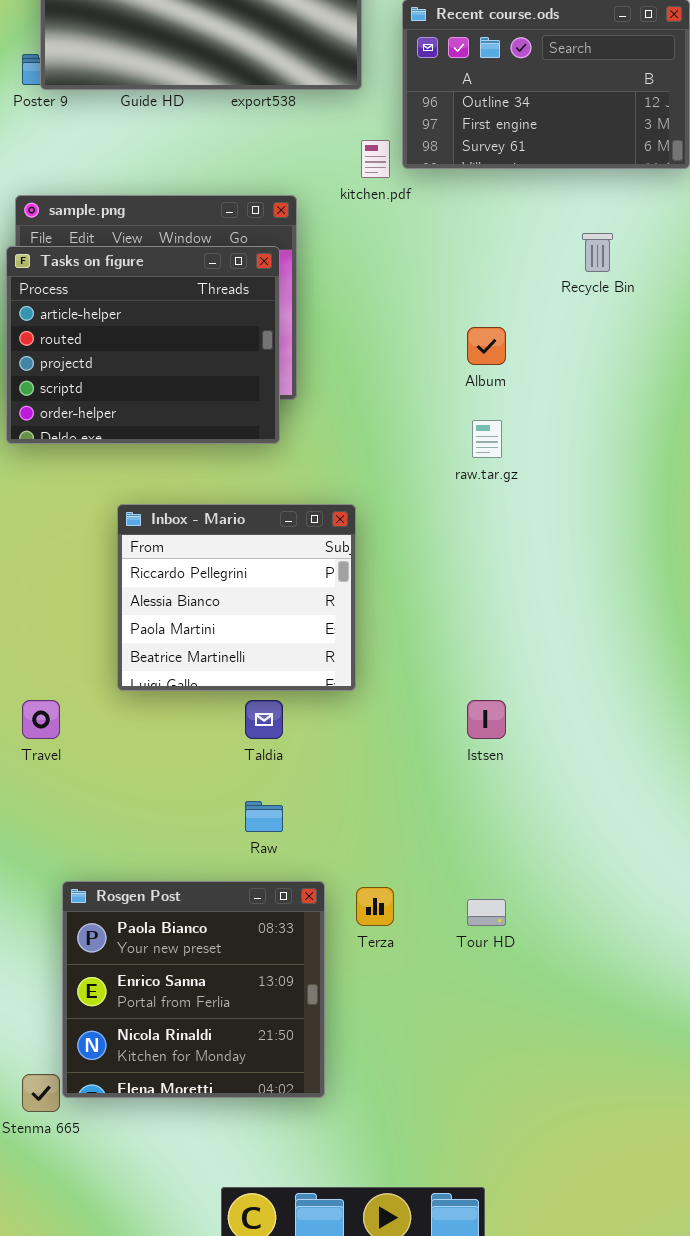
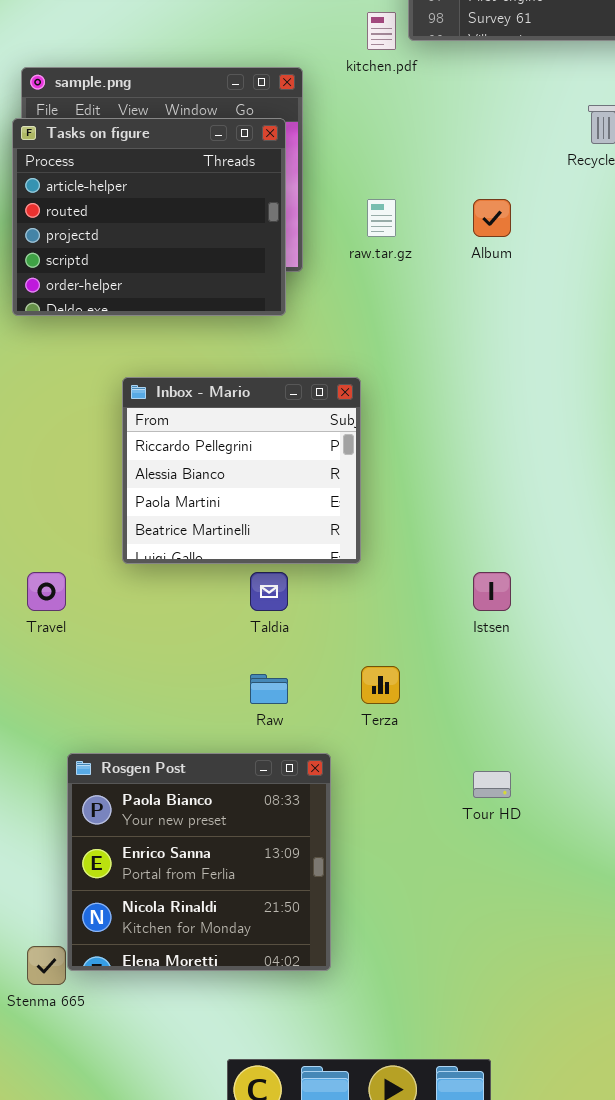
raw.tar.gz: [472,420,502,458] -> [367,199,396,237], moved
Terza: [356,887,394,926] -> [361,666,400,704], moved

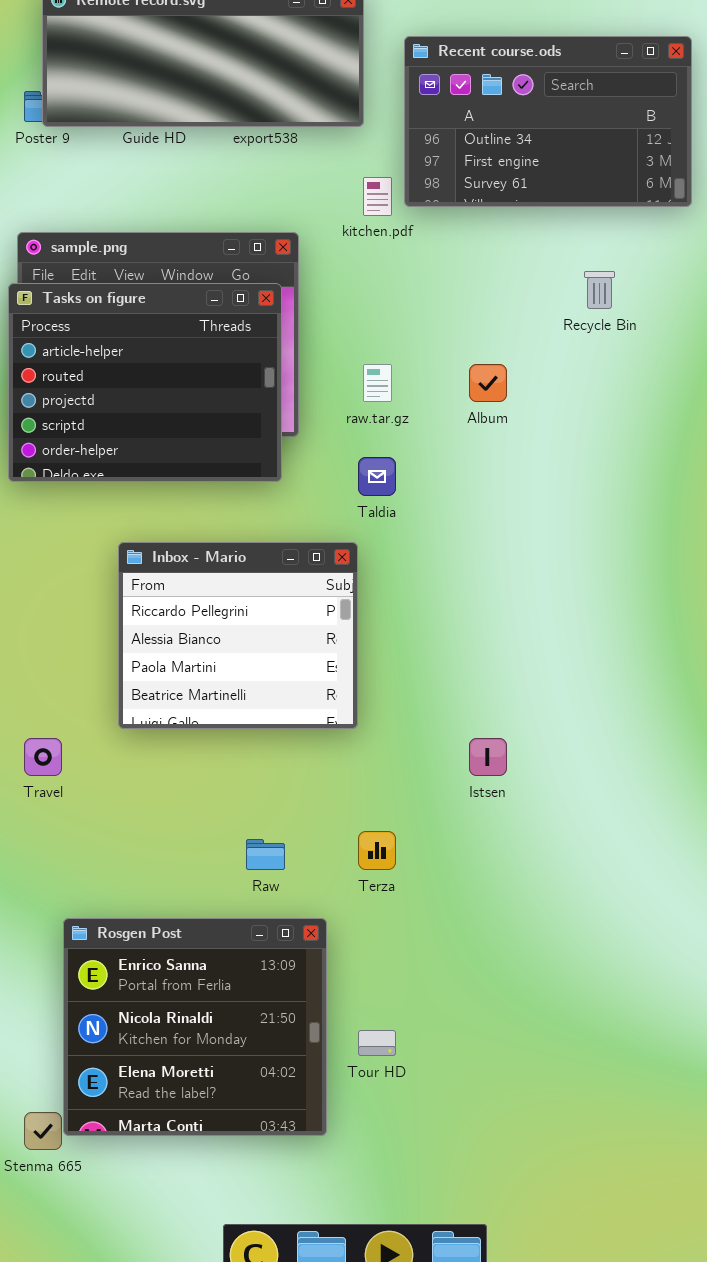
Taldia: [250,572,288,611] -> [358,457,396,496], moved
Rosgen Post: [67,753,331,971] -> [63,918,327,1136], scrolled down 1 row
Tour HD: [473,771,511,798] -> [358,1030,396,1056], moved

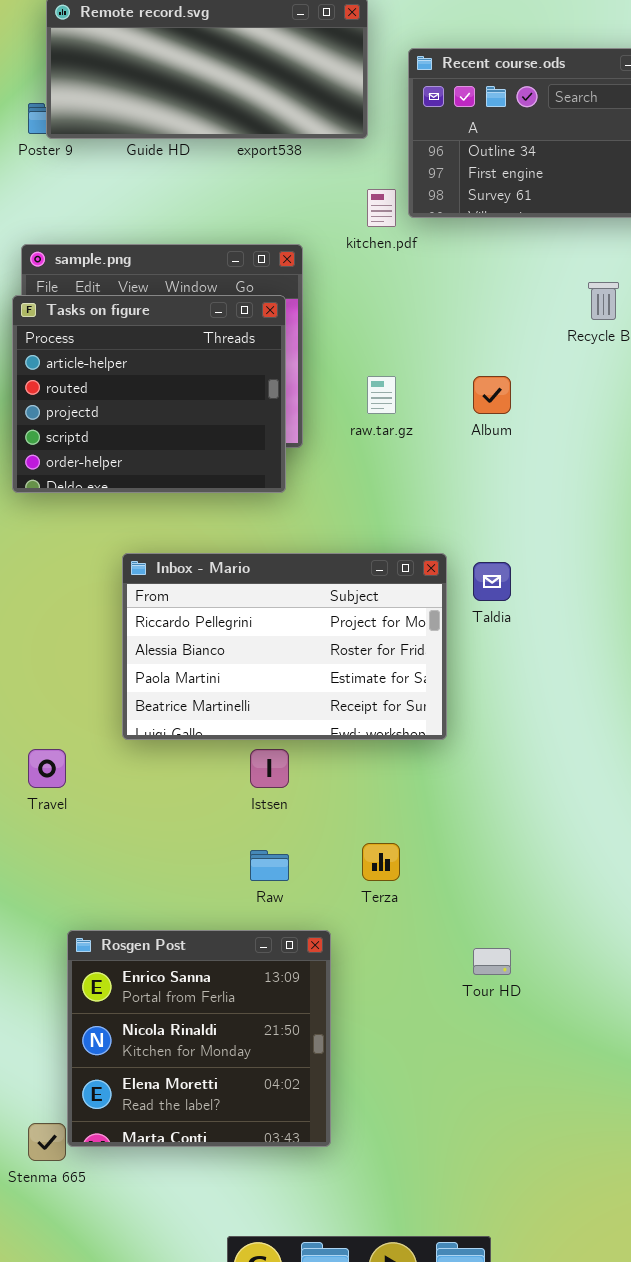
Taldia: [358,457,396,496] -> [473,562,511,601], moved
Inbox - Mario: [118,542,358,729] -> [122,553,447,740], resized
Istsen: [469,738,507,776] -> [250,749,289,788], moved
Tour HD: [358,1030,396,1056] -> [473,948,511,975], moved

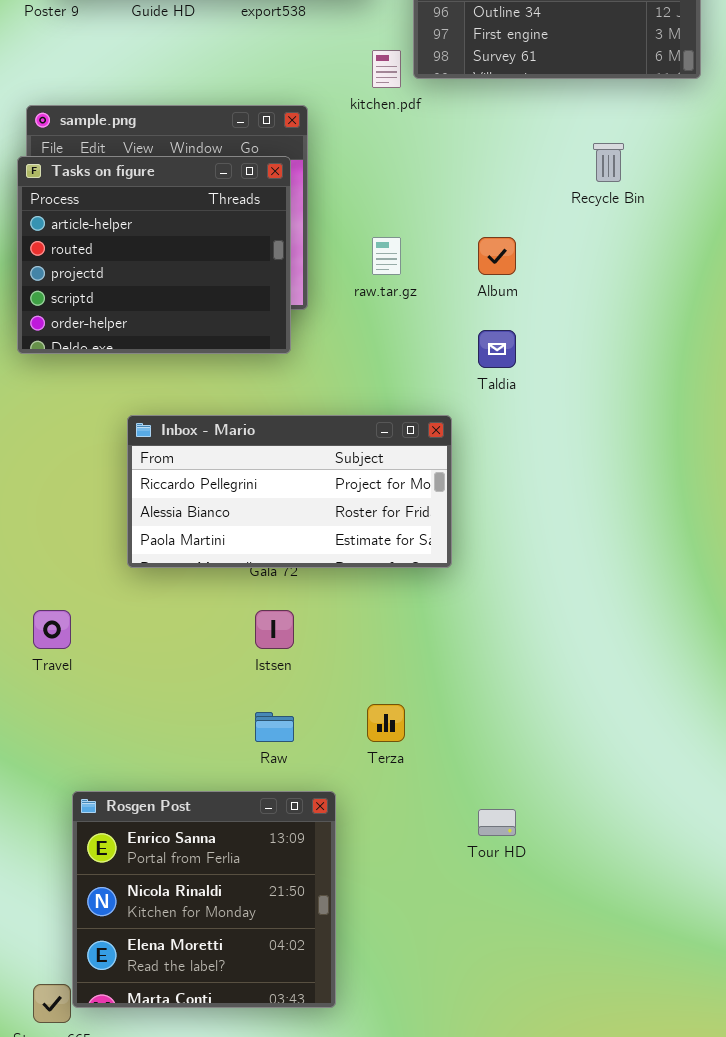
Inbox - Mario: [122,553,447,740] -> [127,415,452,568], resized
Taldia: [473,562,511,601] -> [478,330,516,368], moved

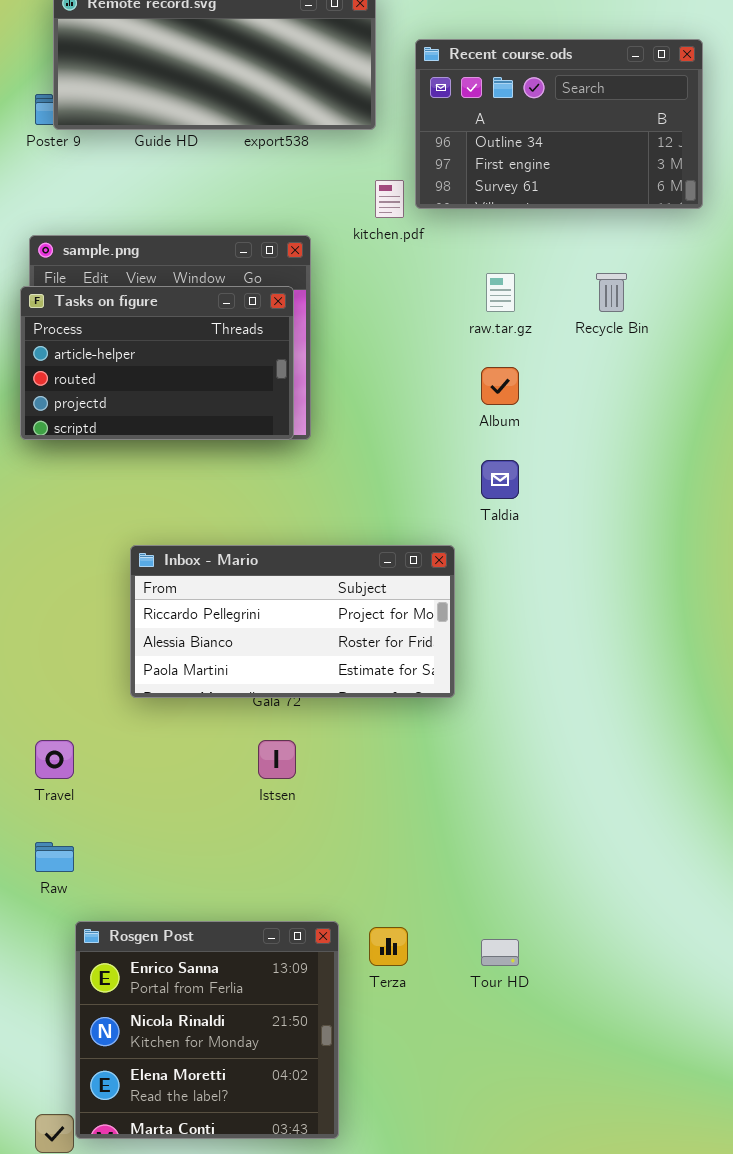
Tasks on figure: [17,156,291,354] -> [20,286,294,440], resized
raw.tar.gz: [372,237,401,275] -> [486,273,515,312], moved
Terza: [367,704,405,742] -> [369,927,408,966], moved
Raw: [255,712,294,742] -> [35,842,74,872], moved

